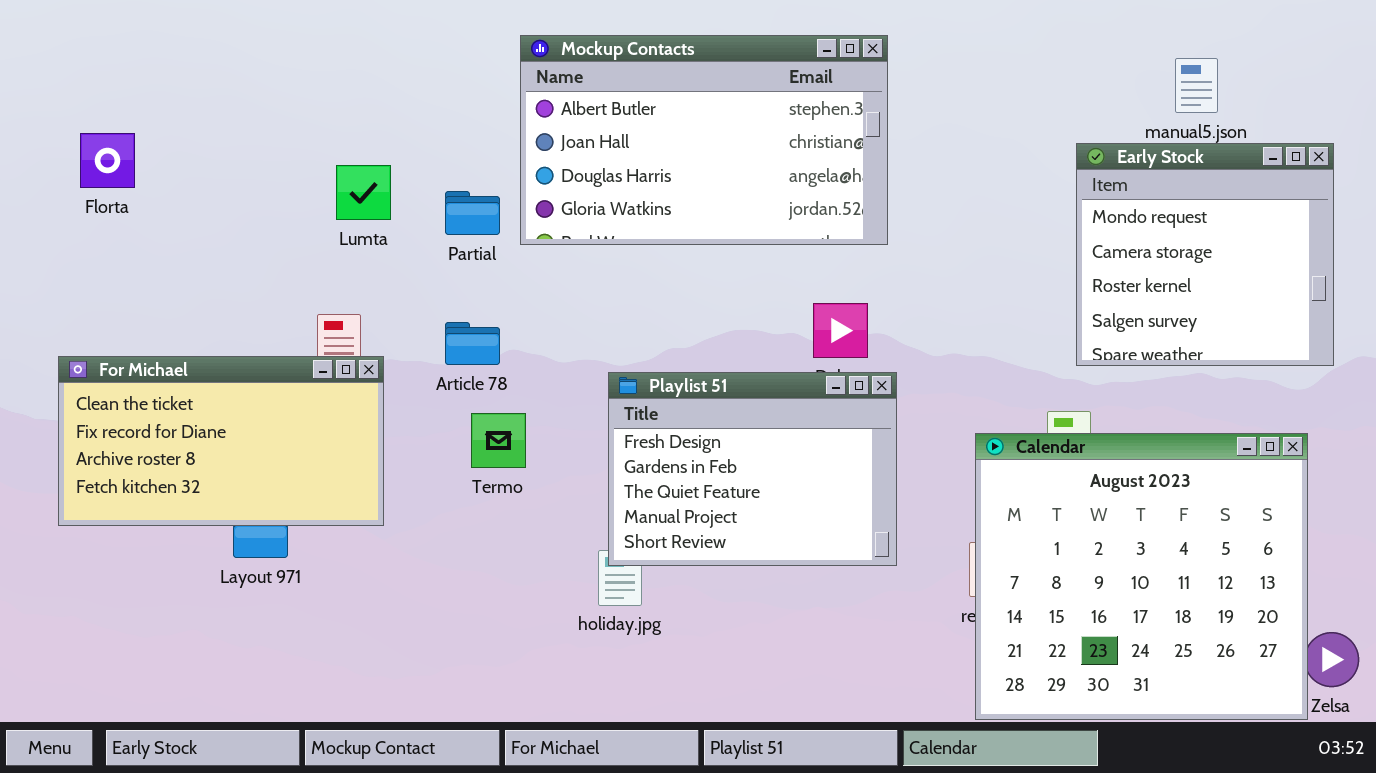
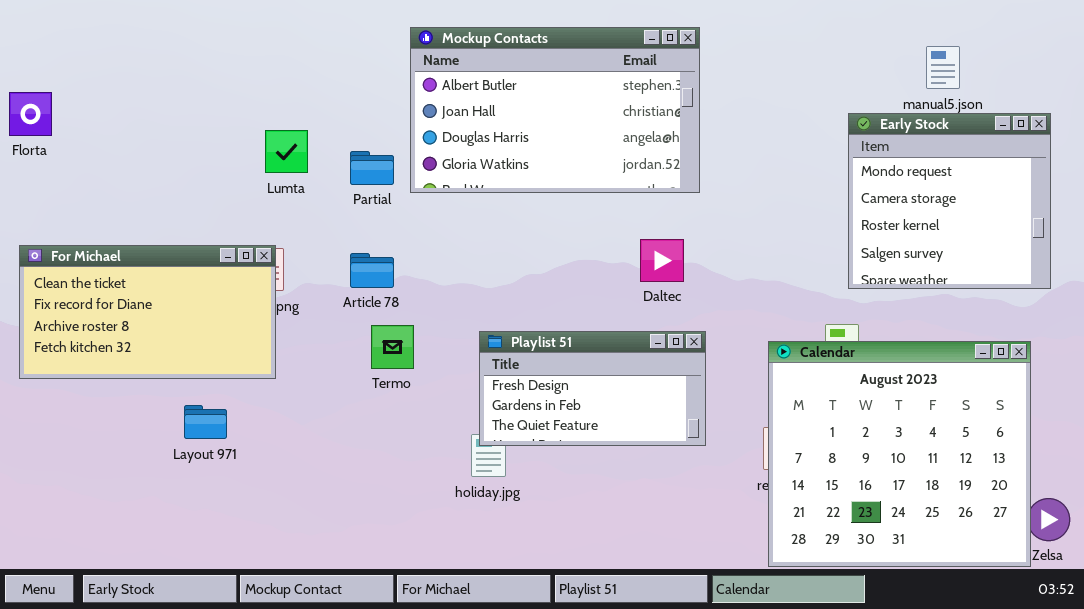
Florta: [80,133,135,188] -> [9,92,52,136], moved
For Michael: [58,356,384,526] -> [19,245,276,379], moved
Playlist 51: [608,372,897,566] -> [479,331,706,446], resized

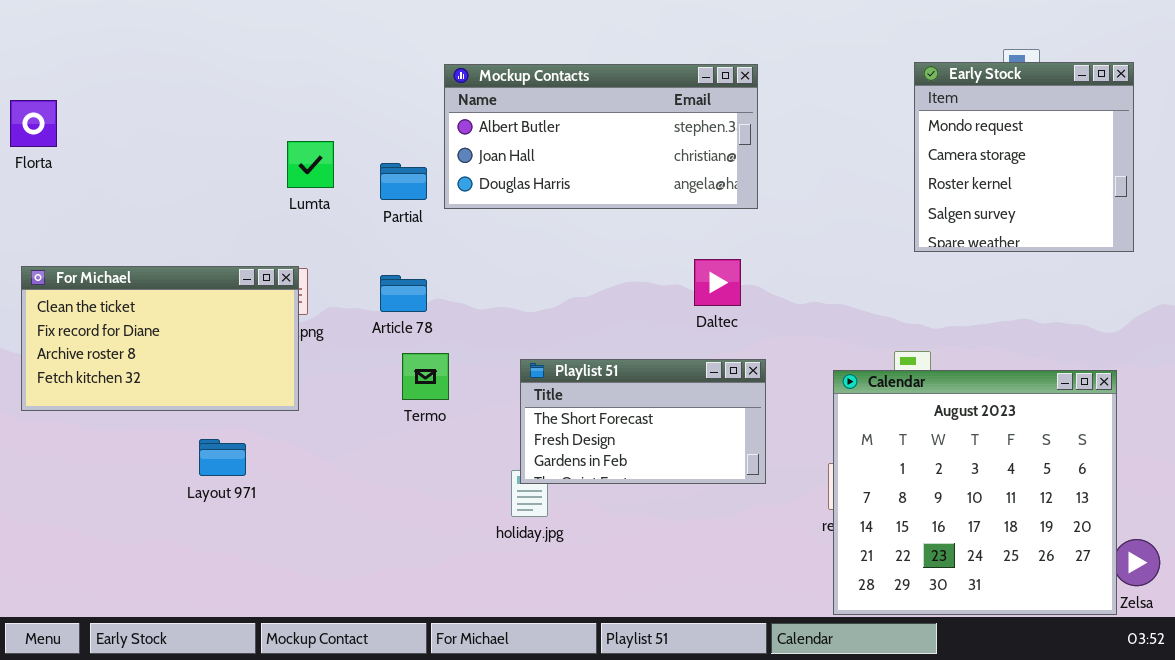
Mockup Contacts: [410,27,700,193] -> [444,64,758,209], resized
Early Stock: [848,113,1051,289] -> [914,62,1134,252], moved
Playlist 51: [479,331,706,446] -> [520,359,766,484], scrolled up 1 row

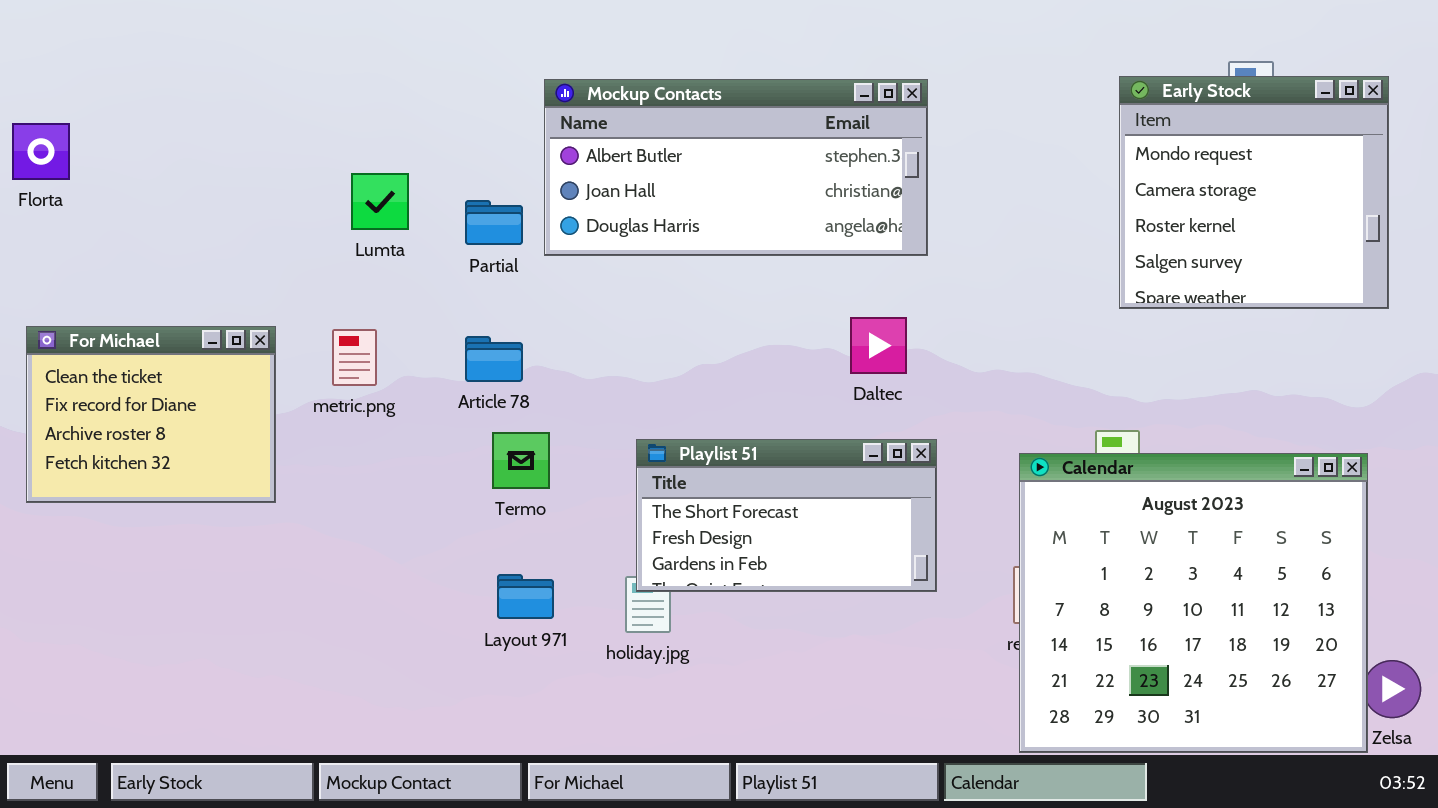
For Michael: [21,266,299,411] -> [26,326,276,503], resized
Layout 971: [199,439,246,476] -> [497,574,554,619], moved

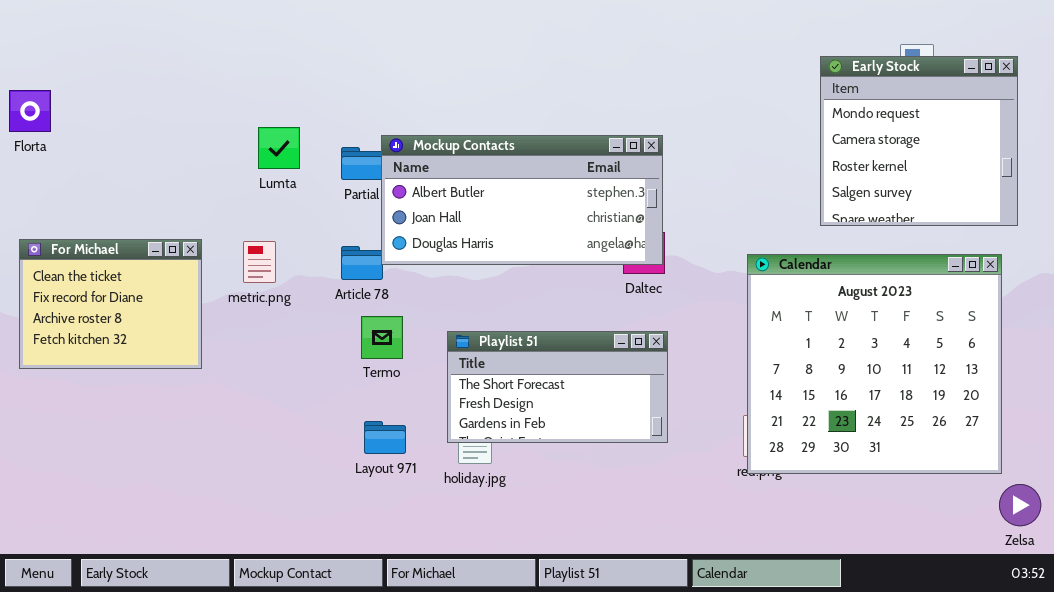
Mockup Contacts: [544,79,928,256] -> [381,135,663,265], moved
Playlist 51: [636,439,937,592] -> [447,331,668,443], moved
Calendar: [1019,453,1368,753] -> [747,254,1002,474], moved

